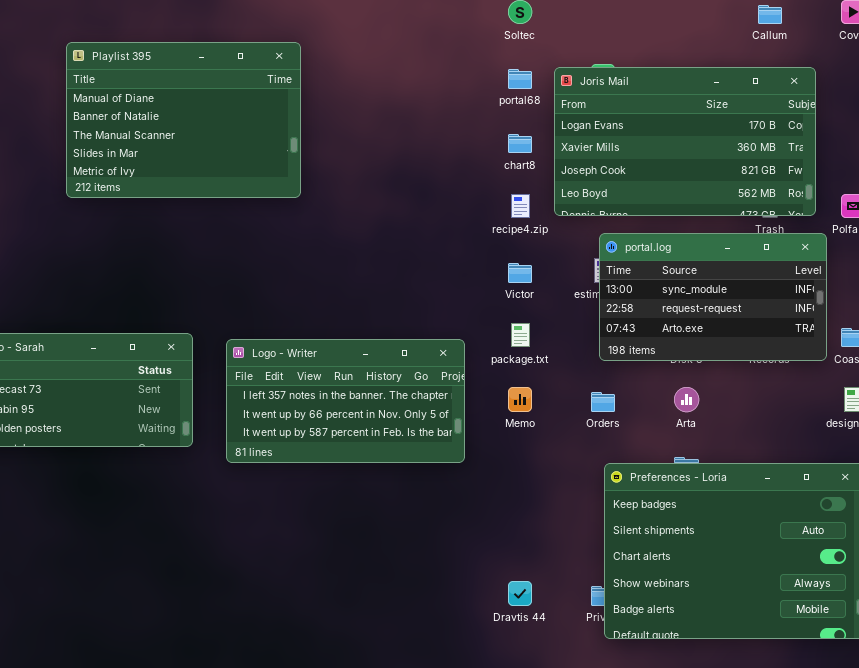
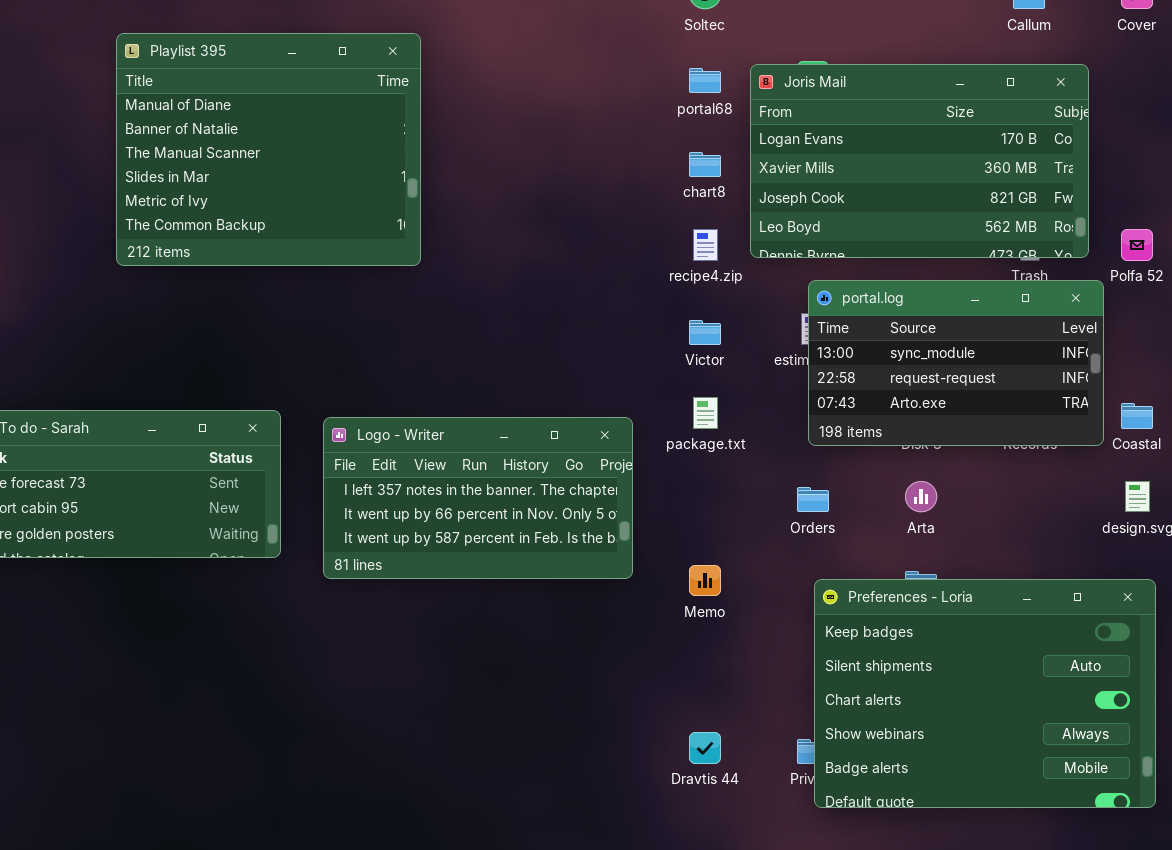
Playlist 395: [66,42,301,198] -> [116,33,421,266], resized
Memo: [508,387,532,412] -> [689,565,721,596], moved

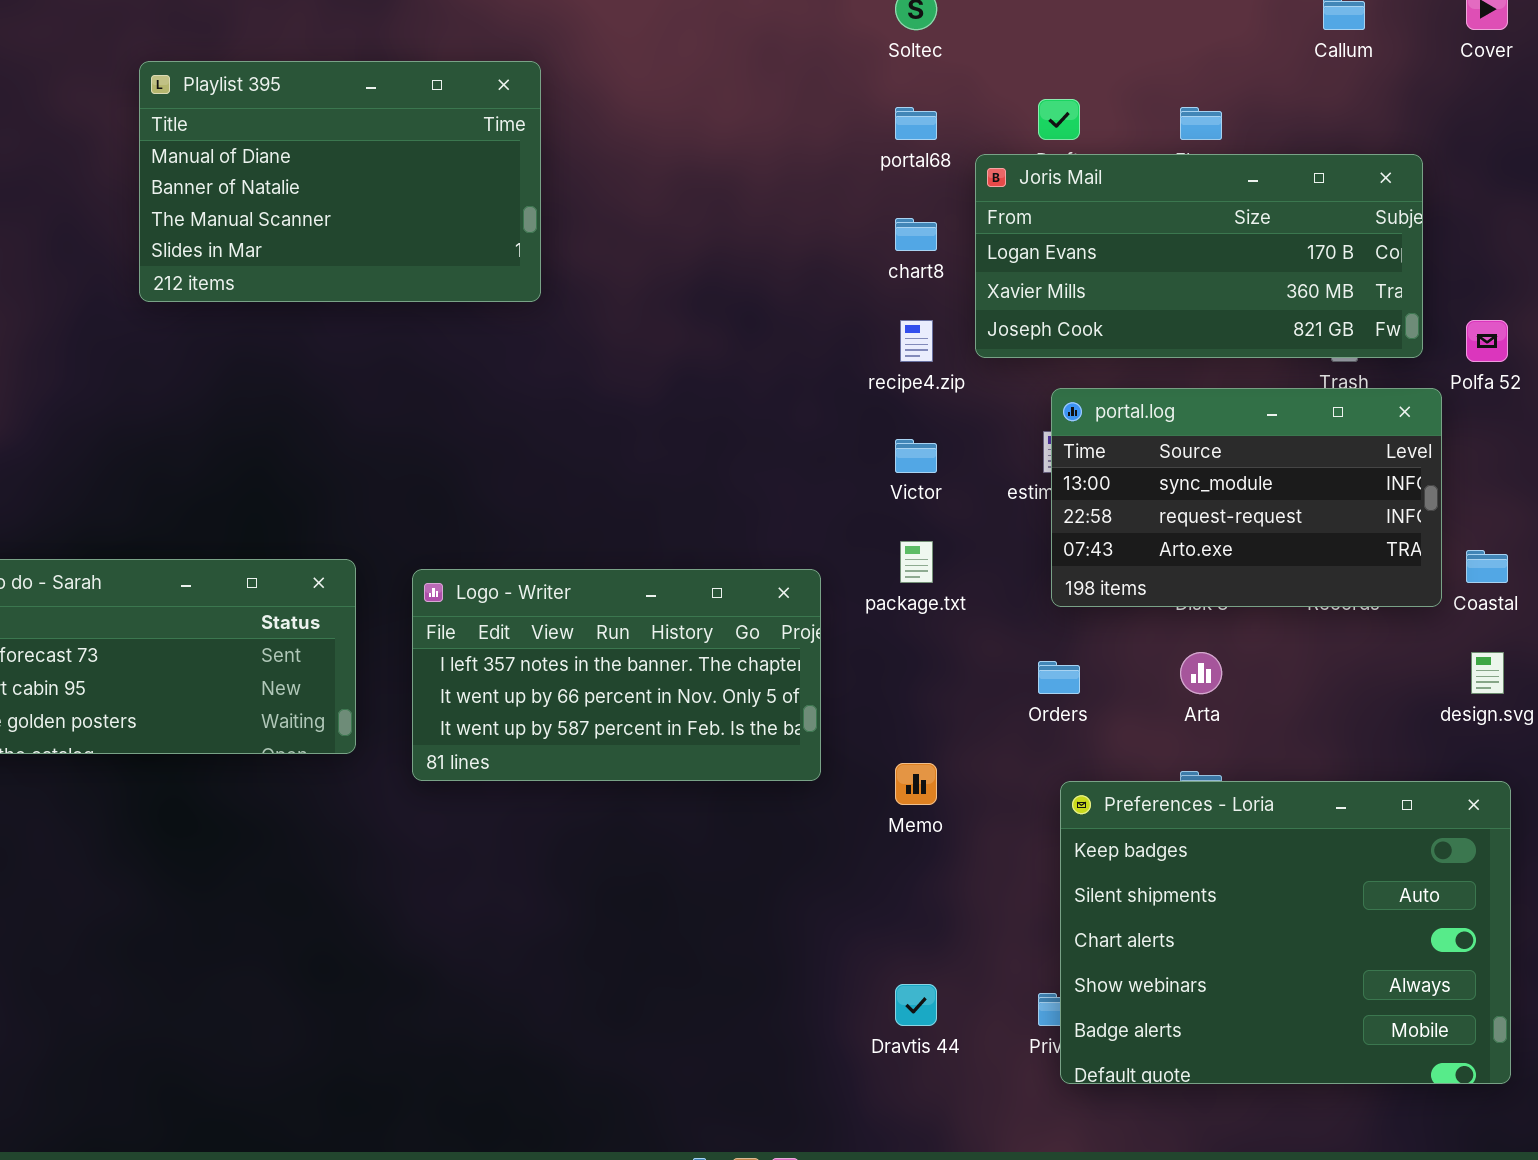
Playlist 395: [116,33,421,266] -> [139,61,541,302], resized
Joris Mail: [750,64,1089,258] -> [975,154,1423,358], resized

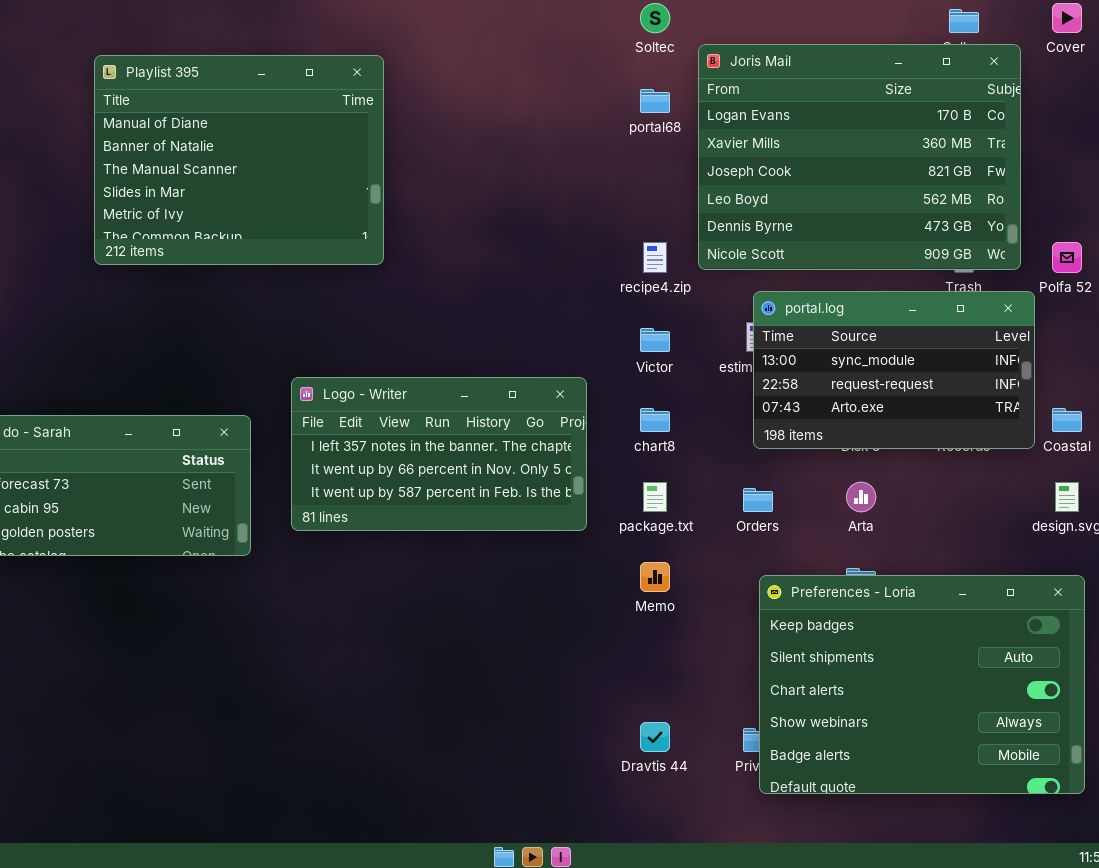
Playlist 395: [139,61,541,302] -> [94,55,384,265], resized
Joris Mail: [975,154,1423,358] -> [698,44,1021,270], resized
chart8: [895,218,937,251] -> [640,408,670,432], moved
package.txt: [900,541,933,583] -> [643,482,667,512], moved
Logo - Writer: [412,569,821,781] -> [291,377,587,531], moved

